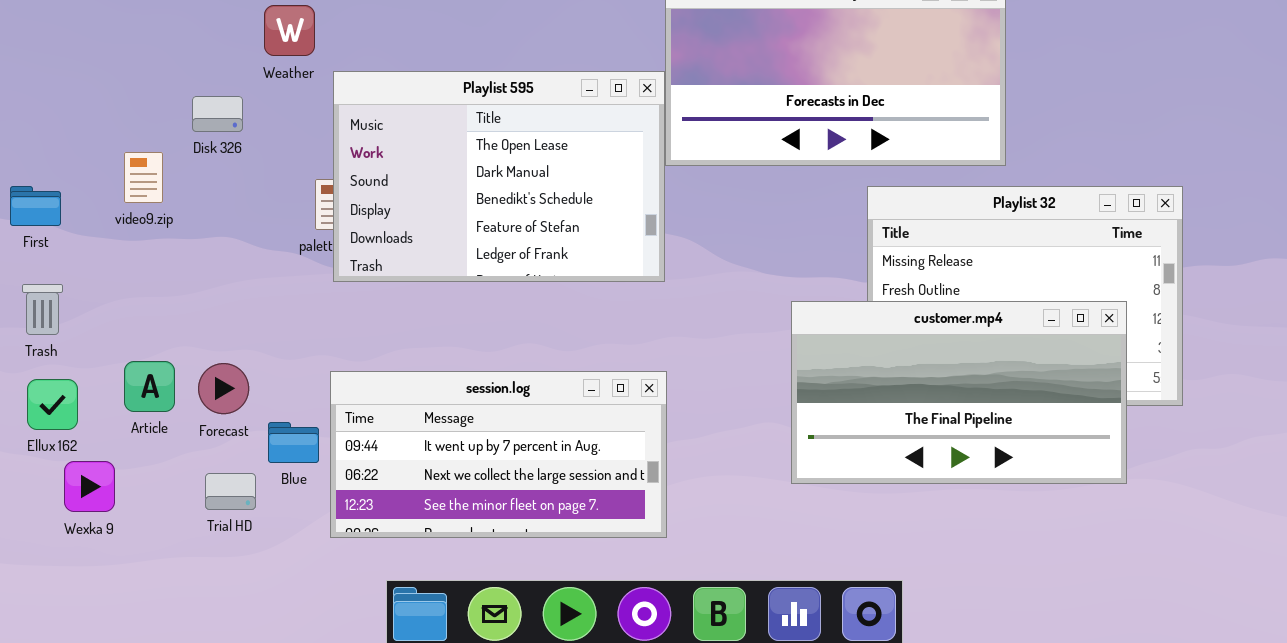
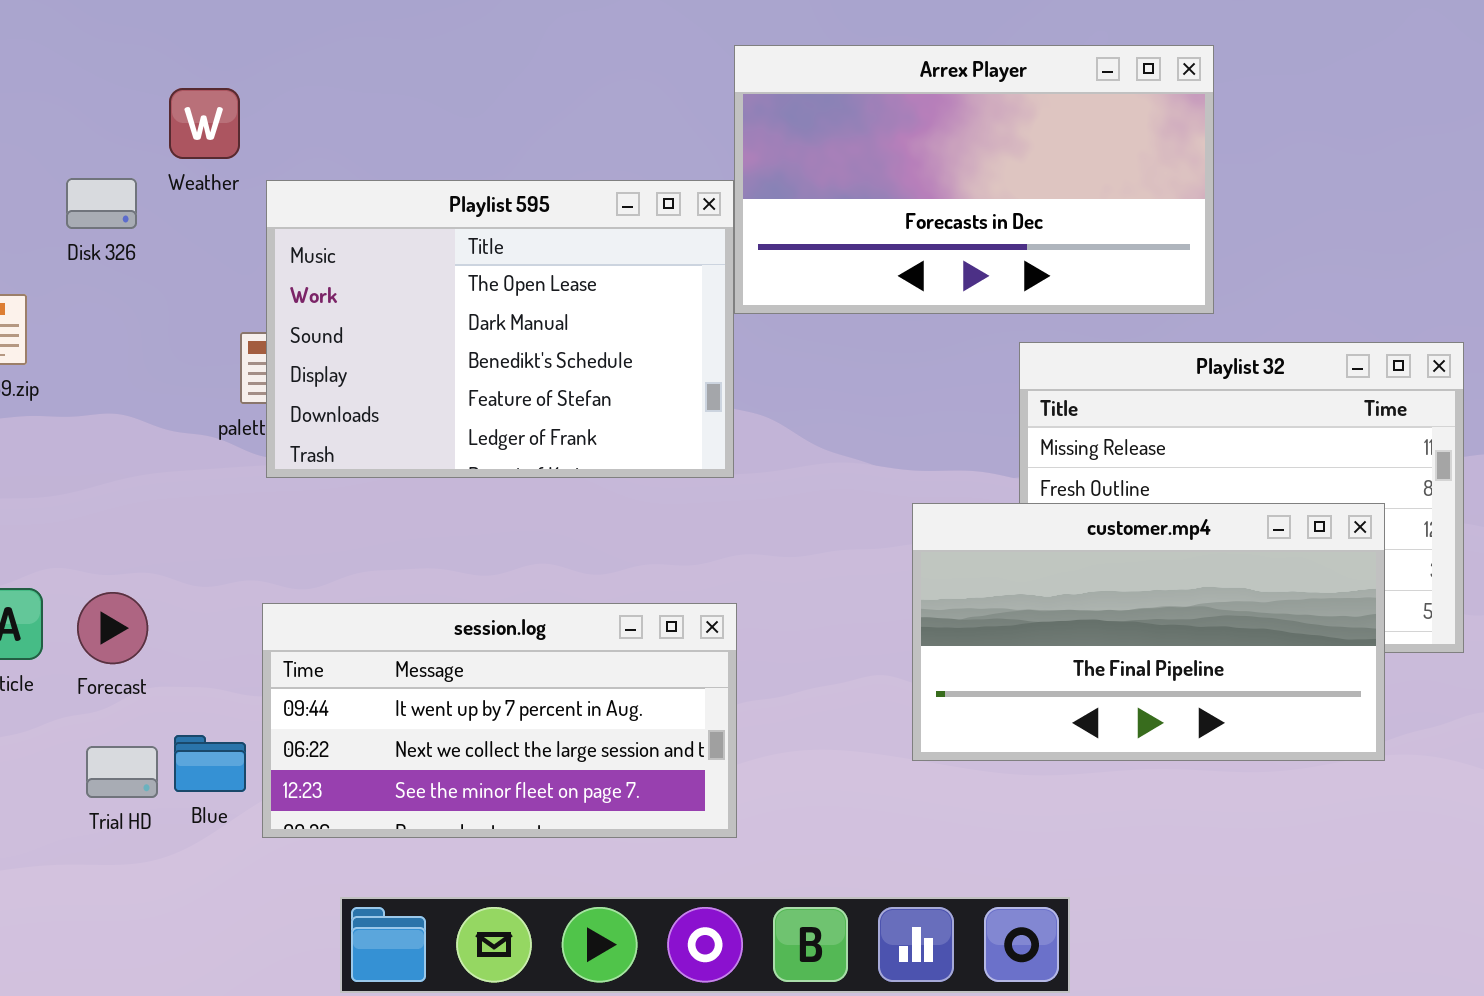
Disk 326: [192,96,243,132] -> [66,178,137,229], moved
Blue: [268,422,319,463] -> [174,735,246,792], moved

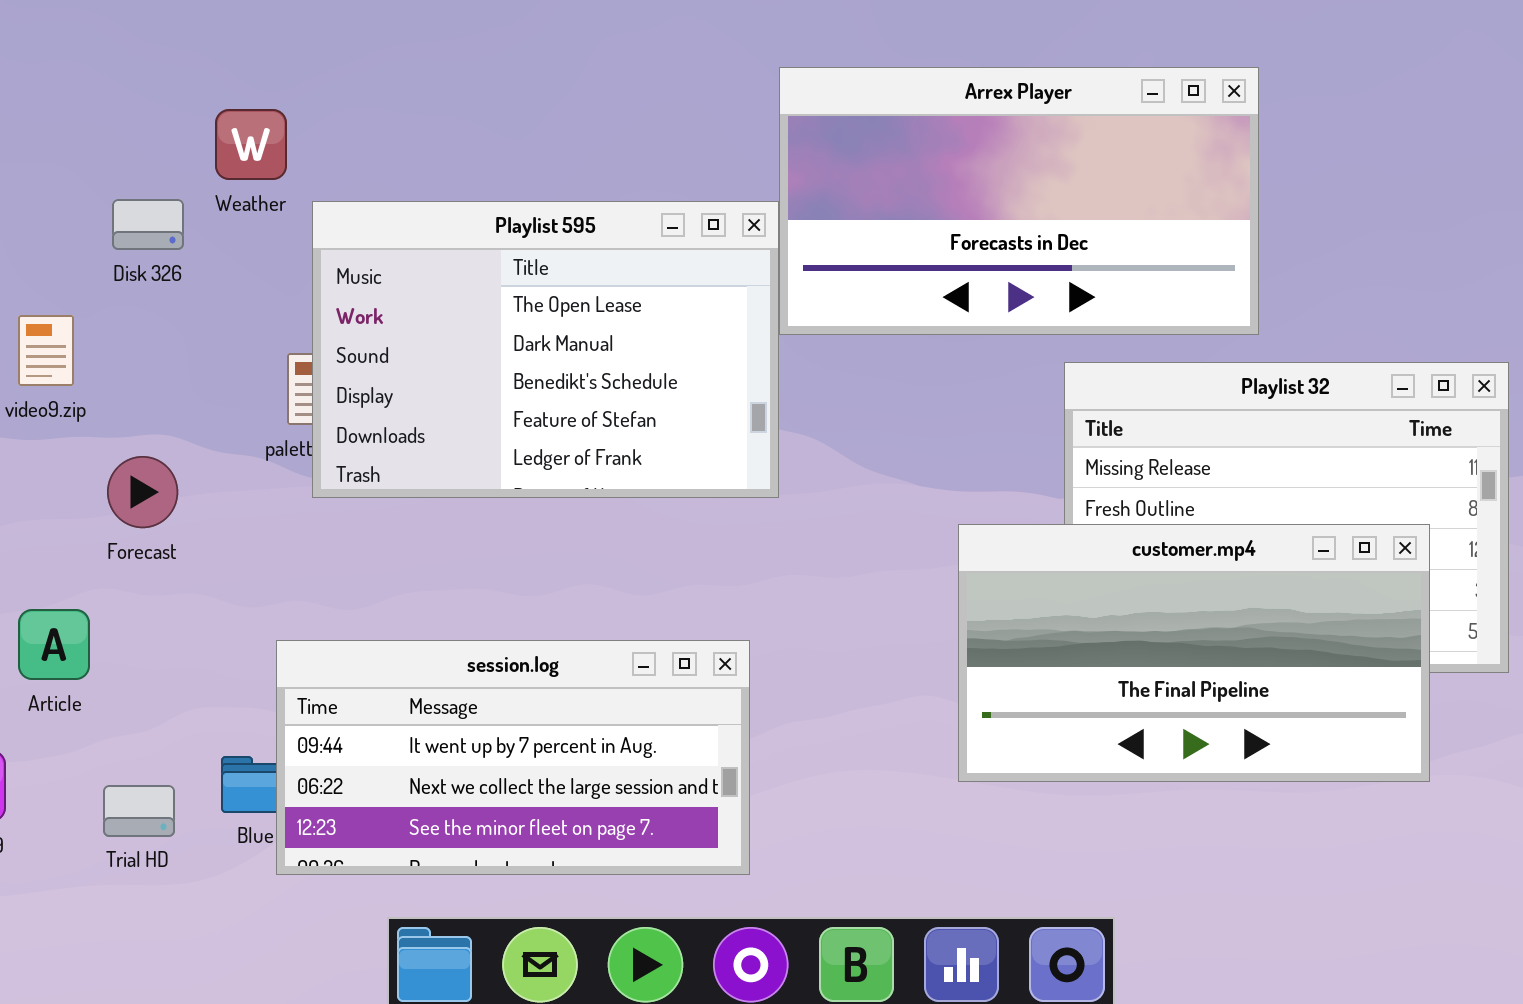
Forecast: [77,592,148,664] -> [107,456,178,528], moved
session.log: [262,603,737,838] -> [276,640,750,875], moved
Trial HD: [86,746,158,798] -> [103,785,175,837], moved

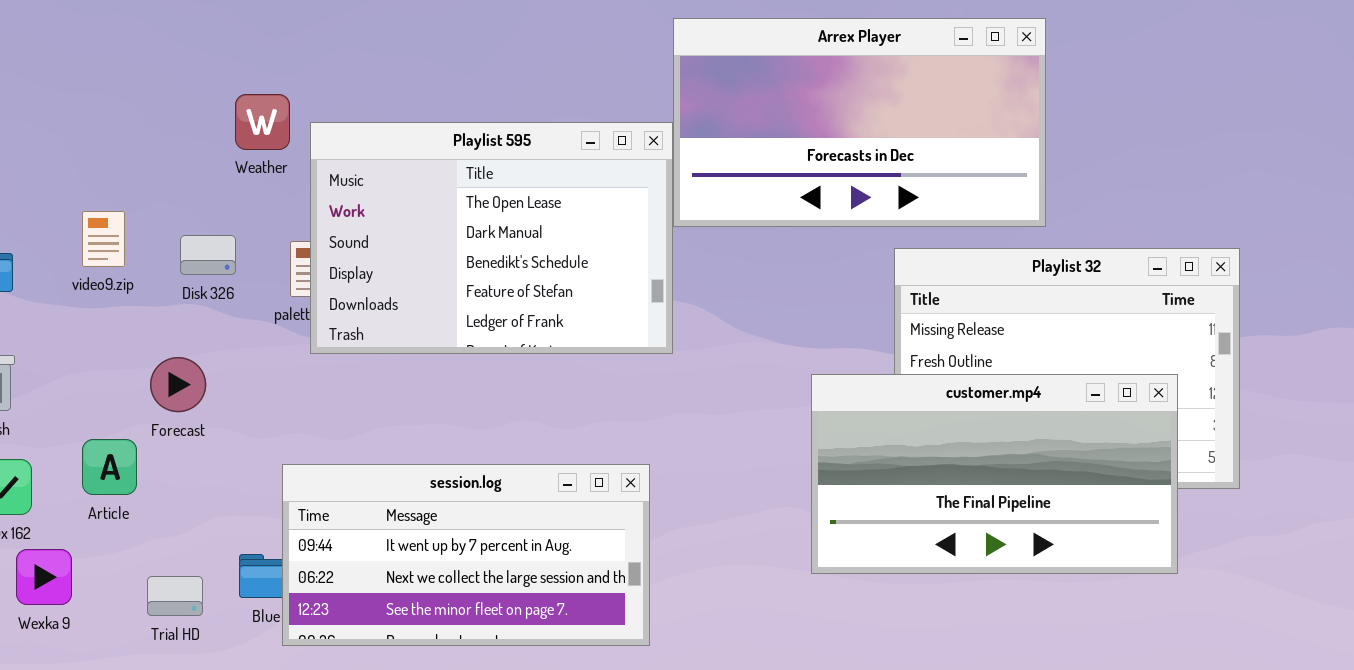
Weather: [215,109,287,180] -> [235,94,290,150], moved
Disk 326: [112,199,184,250] -> [180,235,236,275], moved
Forecast: [107,456,178,528] -> [150,357,206,412], moved

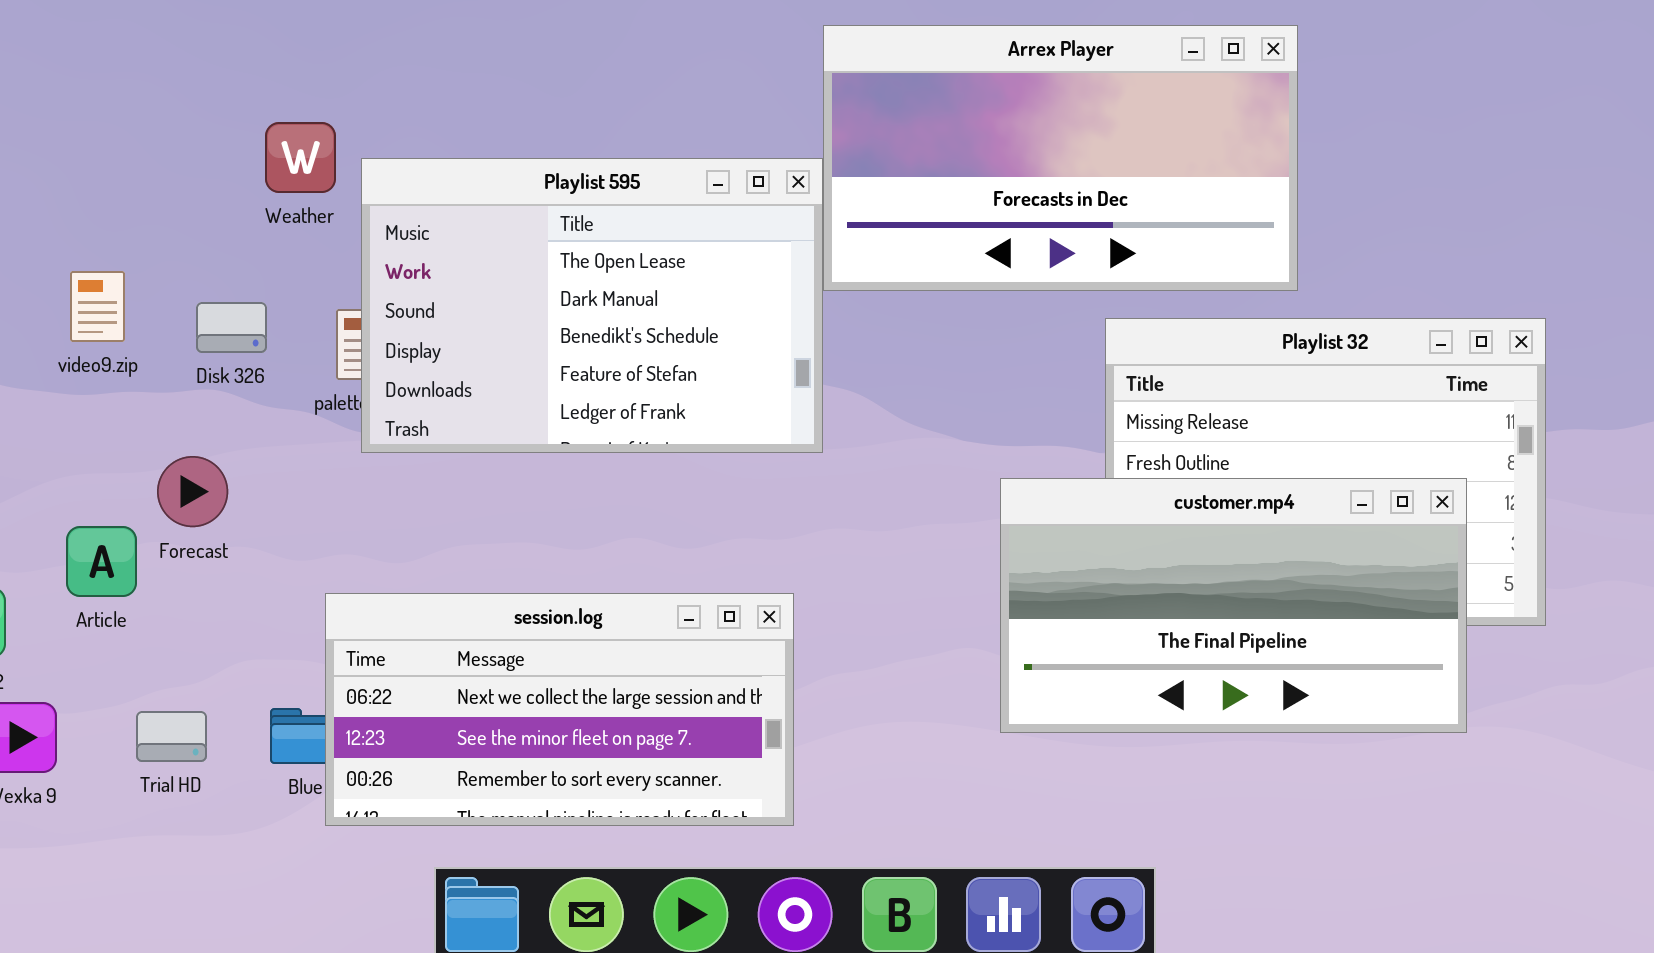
Article: [82,439,137,495] -> [66,526,137,597], moved
session.log: [282,464,650,646] -> [325,593,794,826], scrolled down 1 row
Trial HD: [147,576,203,616] -> [136,711,207,762], moved

